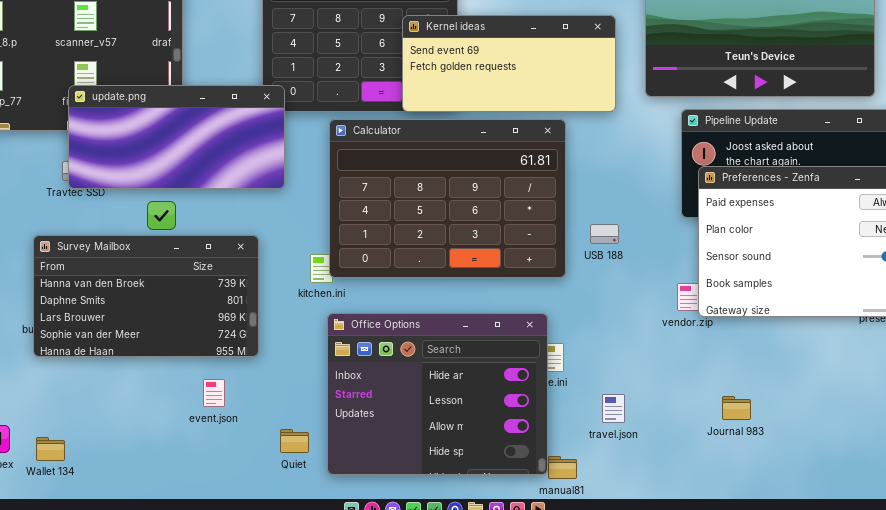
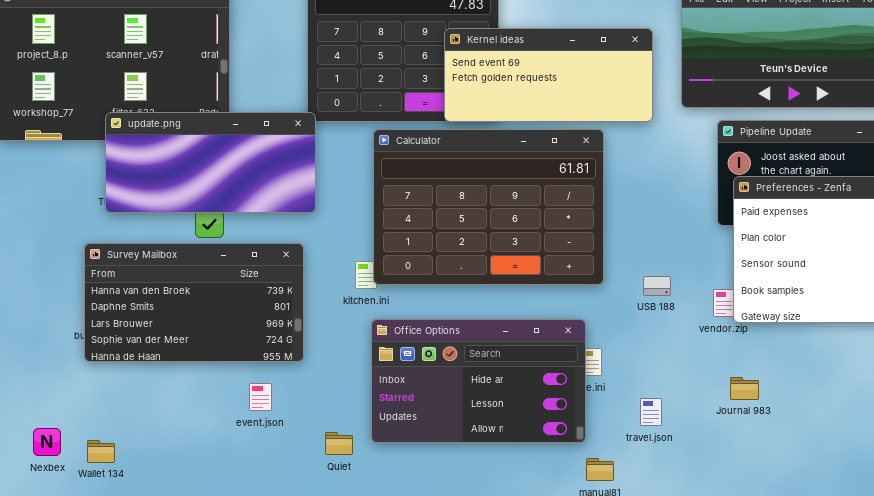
update.png: [68,85,285,189] -> [105,112,316,213], moved
USB 188: [590,224,619,244] -> [643,276,671,296], moved
Office Options: [327,313,548,475] -> [371,319,586,443], resized
Journal 983: [722,396,751,420] -> [730,377,759,400], moved

